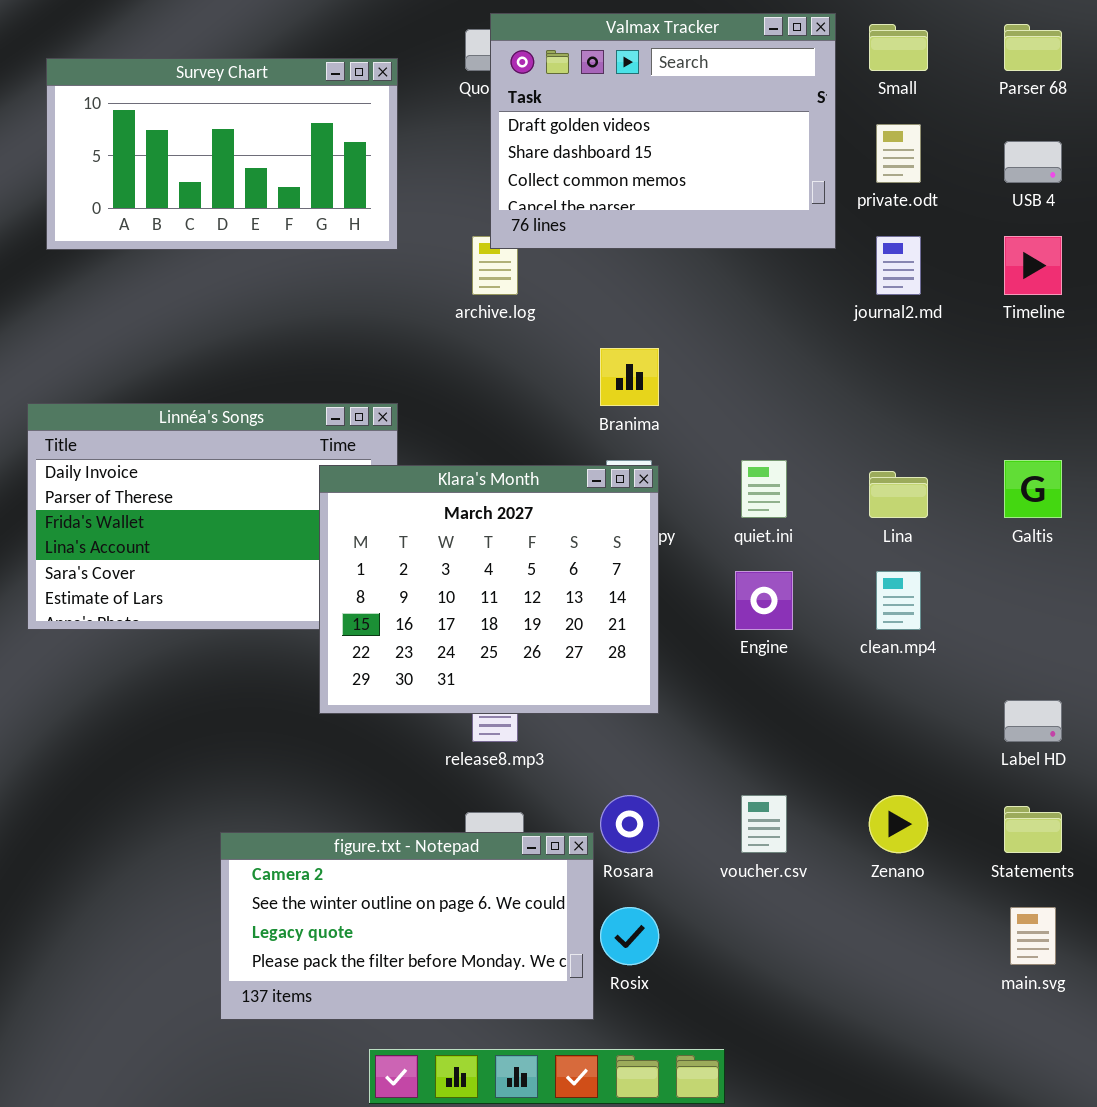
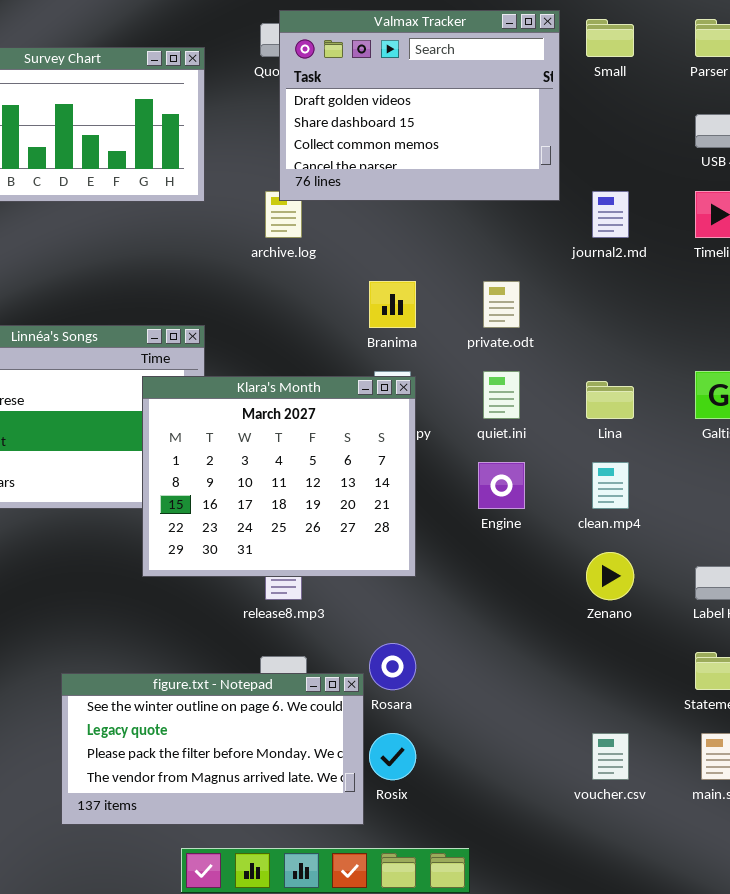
private.odt: [876,124,921,183] -> [483,281,520,328], moved
voucher.csv: [741,795,787,853] -> [592,733,629,780], moved
Zenano: [869,795,928,853] -> [586,552,634,600], moved
figure.txt - Notepad: [220,832,594,1020] -> [61,673,364,825], scrolled down 1 row

